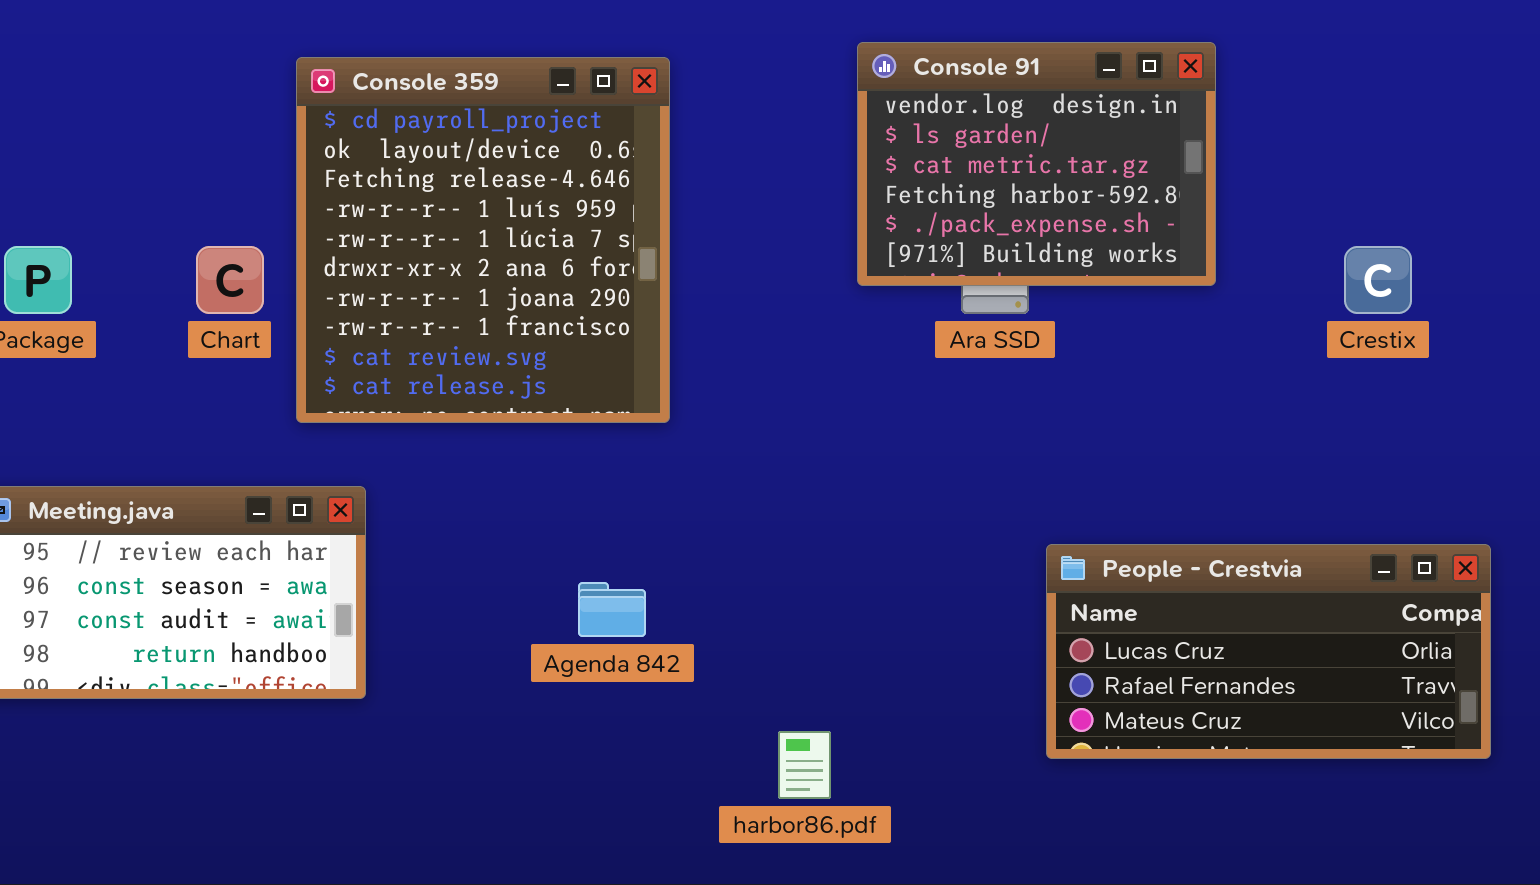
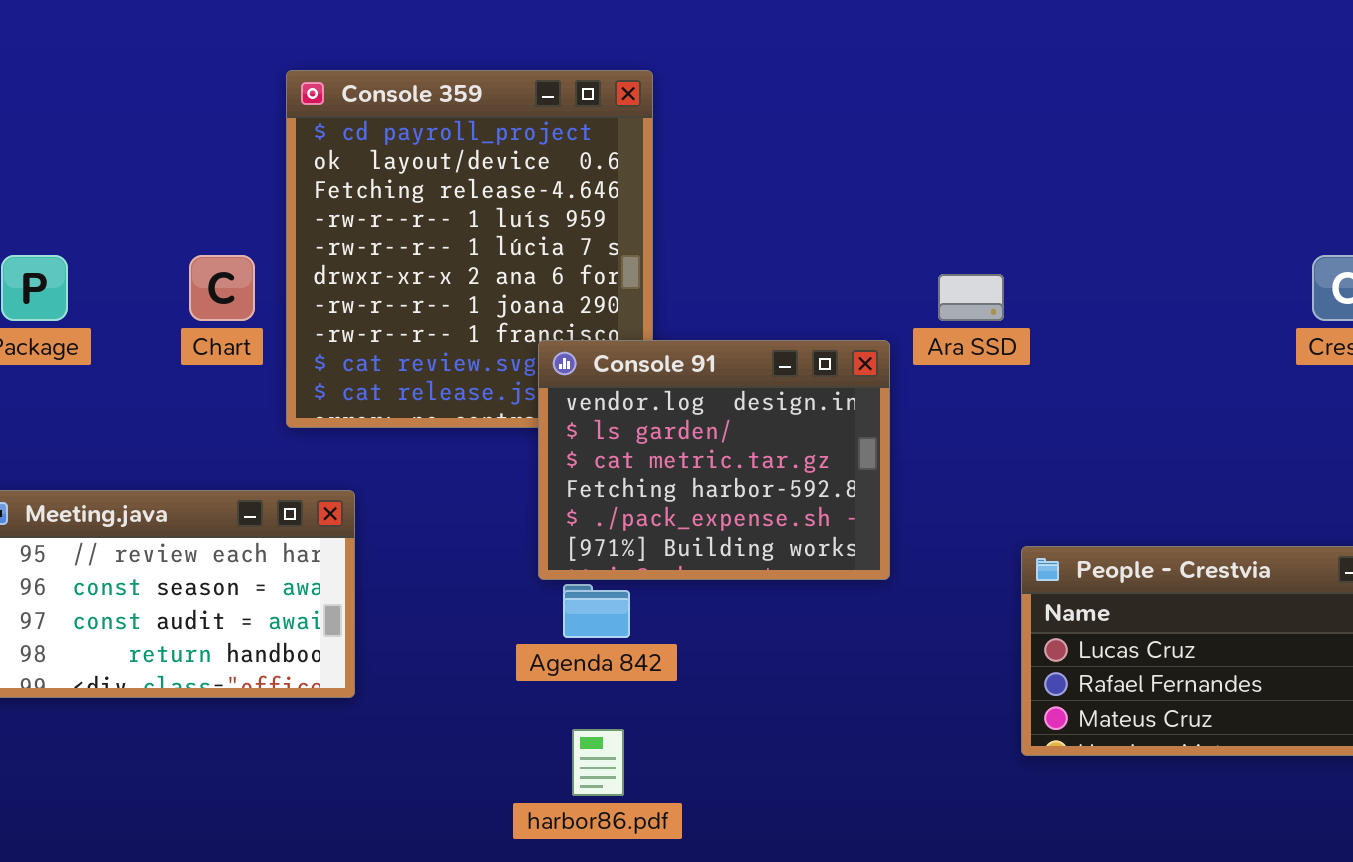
Console 91: [857,42,1216,286] -> [538,340,890,580], moved
harbor86.pdf: [778,731,831,799] -> [572,729,624,796], moved

